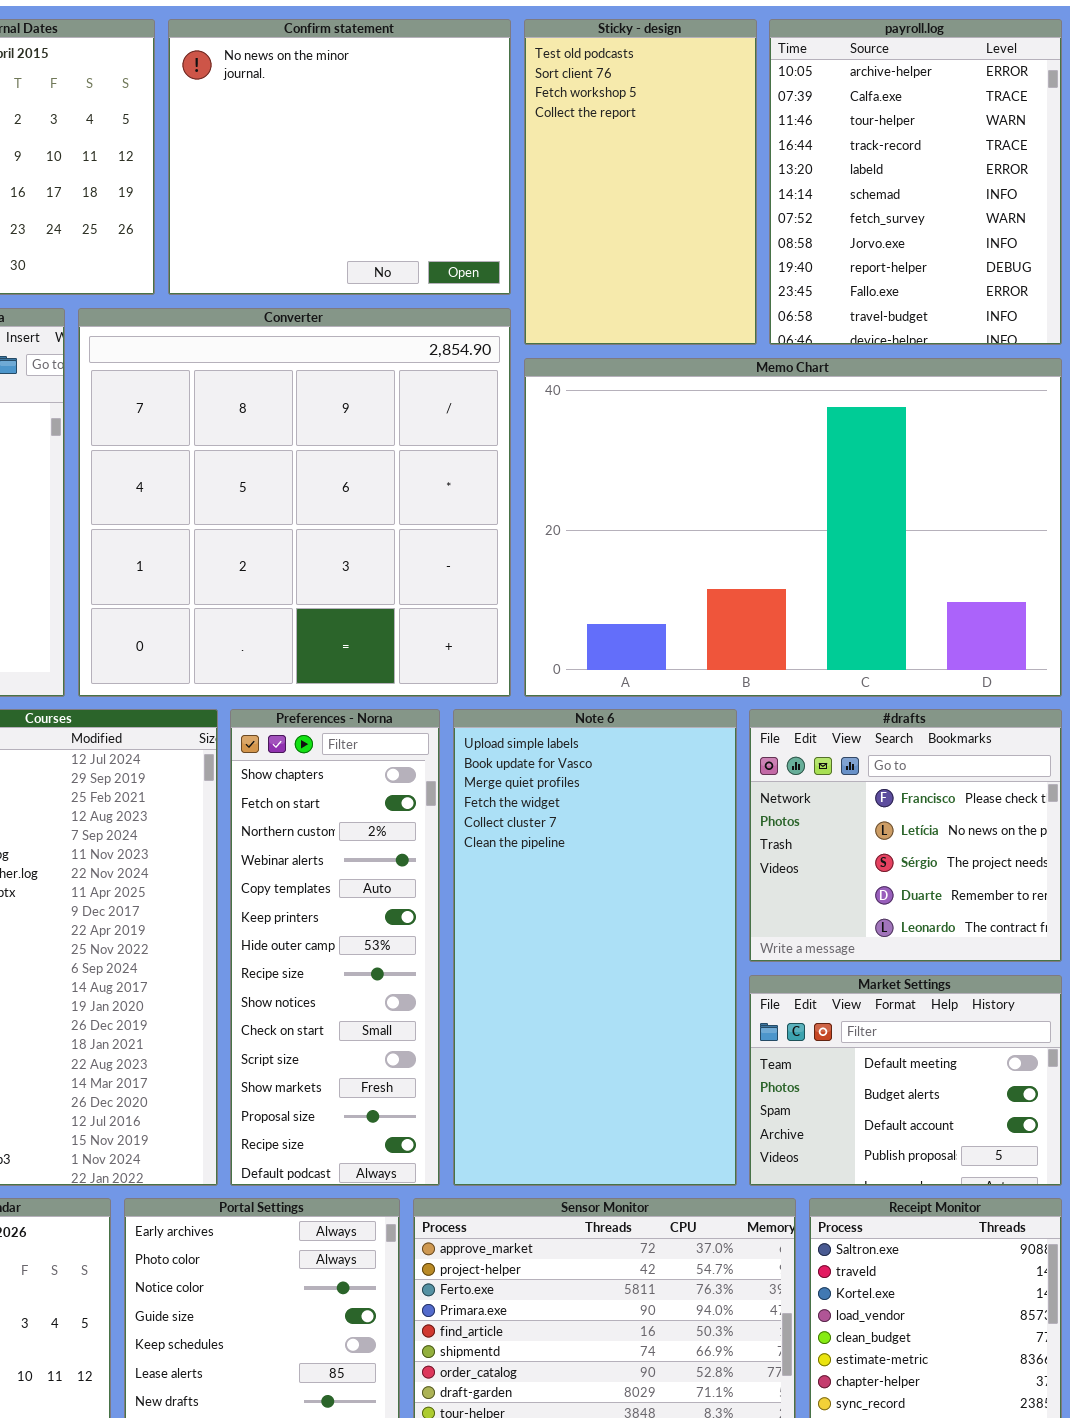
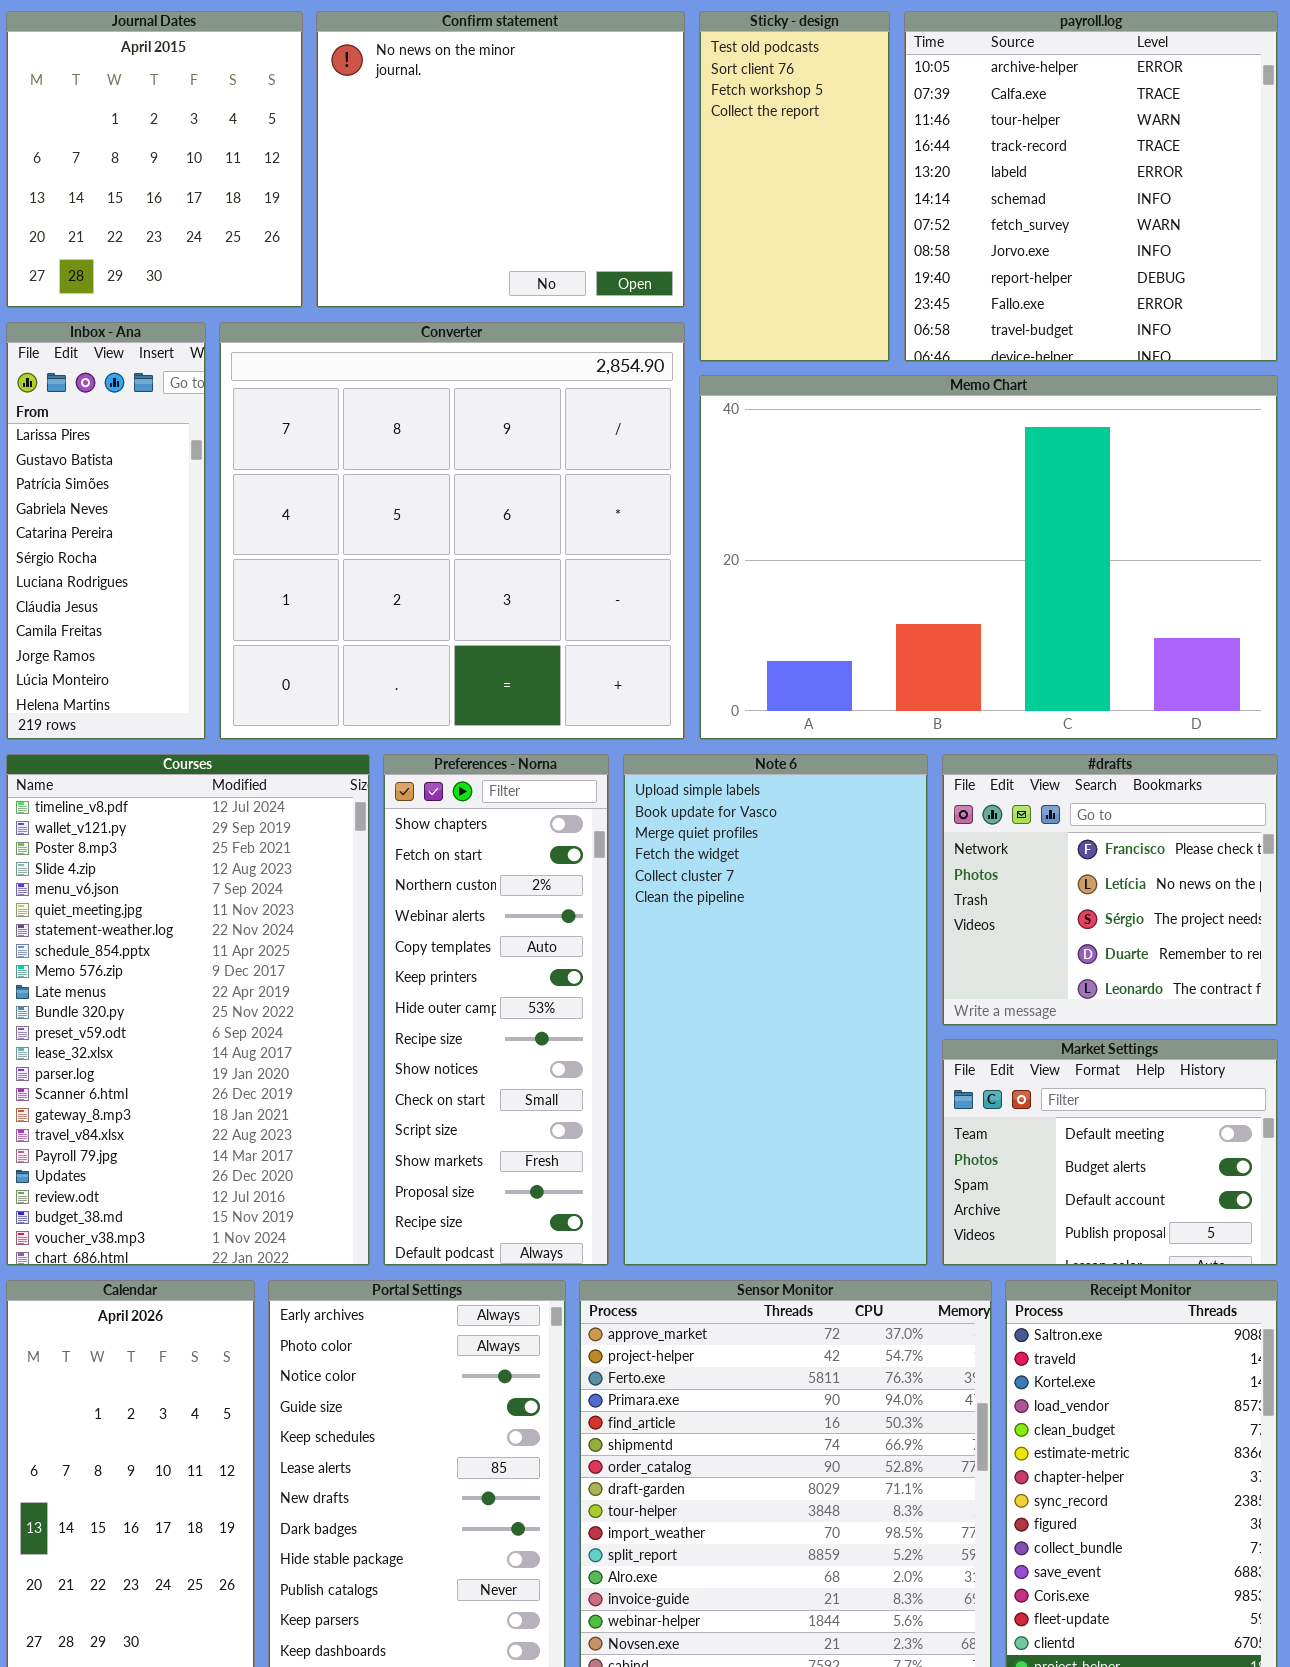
Sticky - design: [524,19,757,345] -> [699,11,890,362], resized
payroll.log: [769,19,1062,345] -> [904,11,1278,362], resized

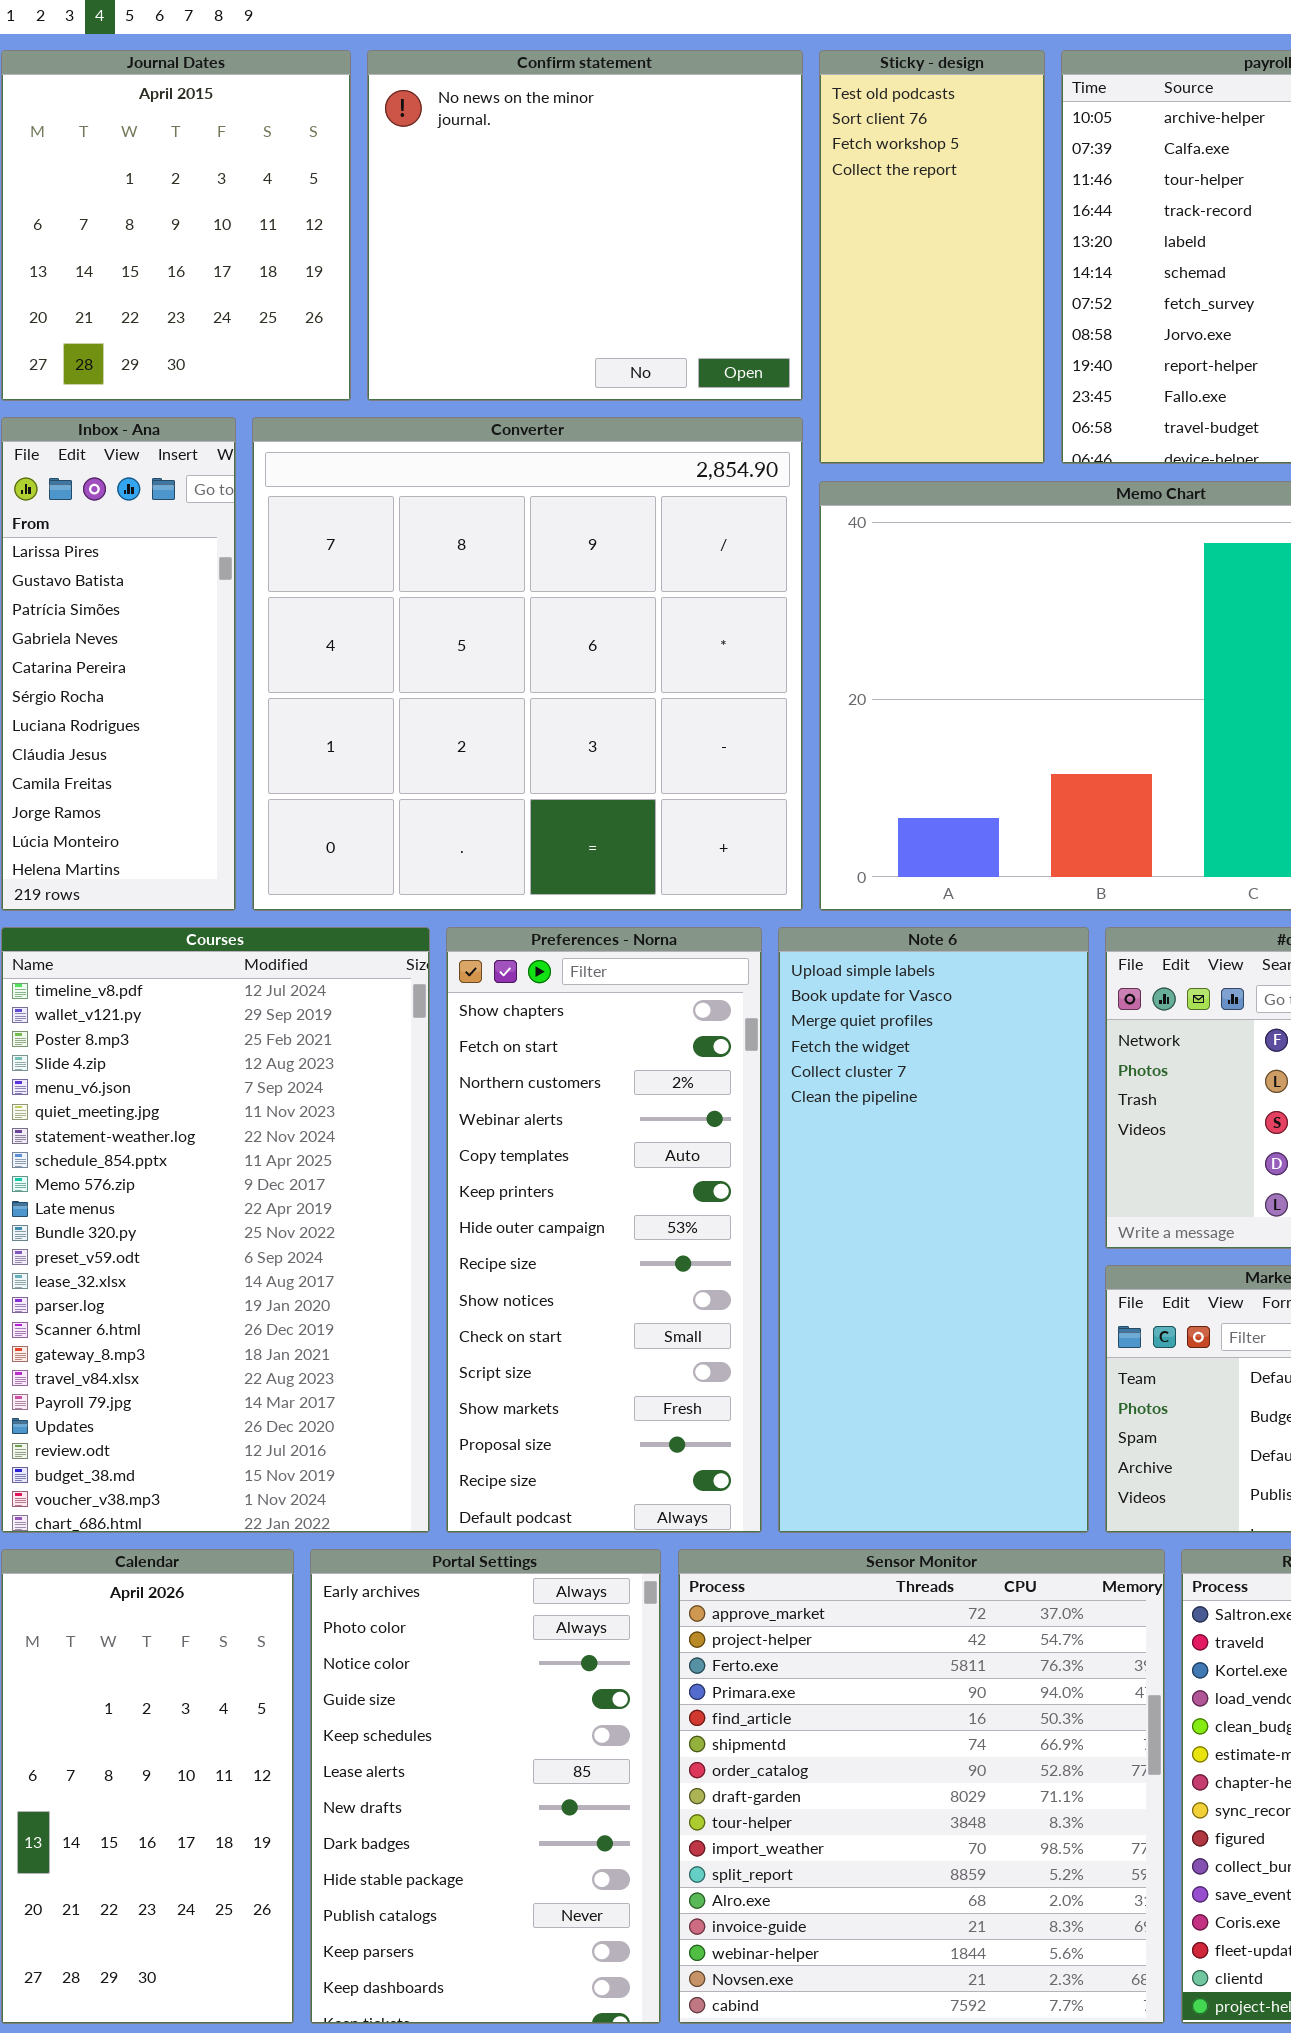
Preferences - Norna: [383,754,609,1266] -> [446,927,762,1533], resized
Note 6: [623,754,928,1266] -> [778,927,1089,1533], resized

